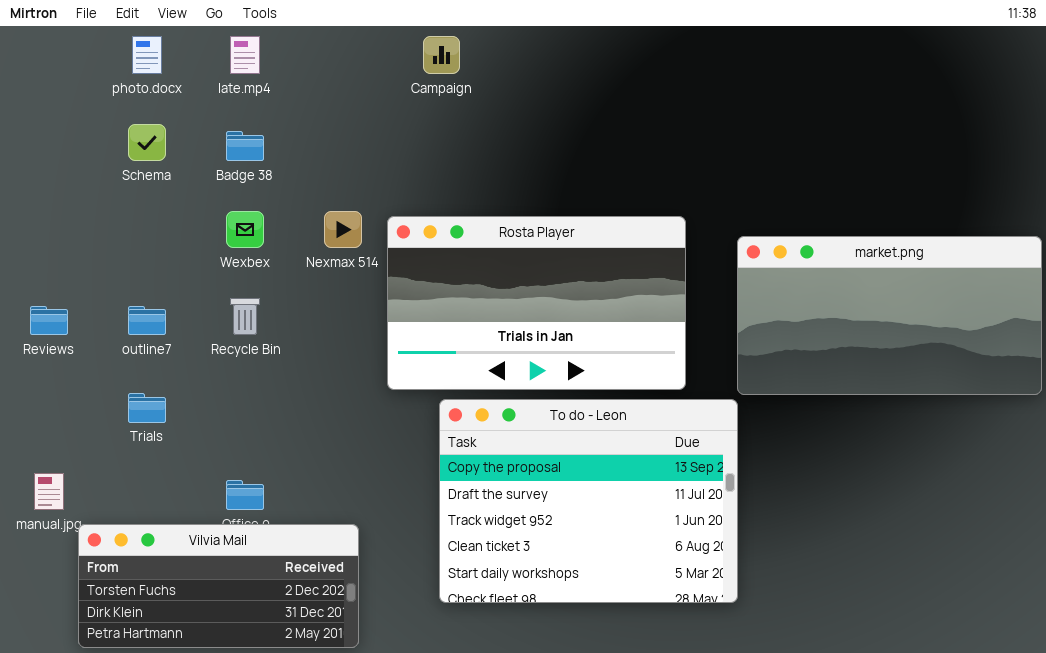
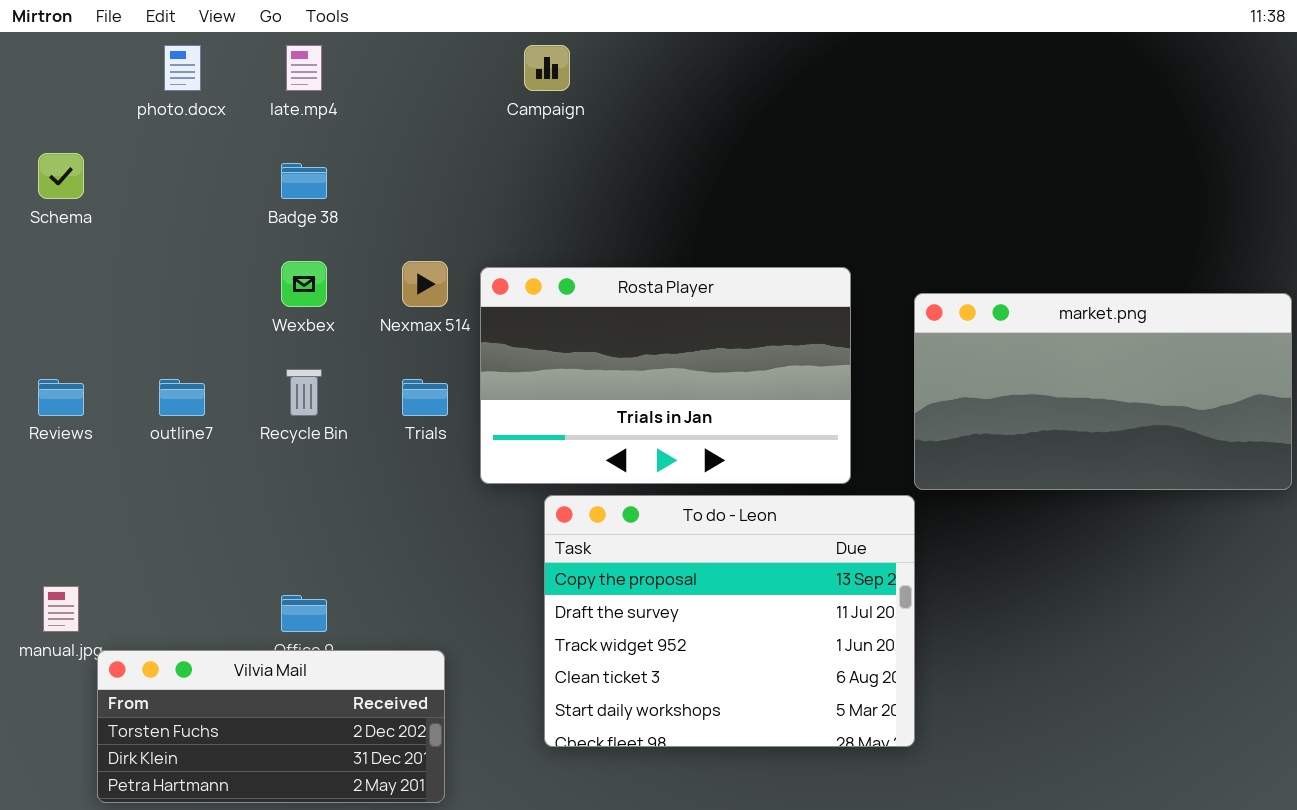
Schema: [128,124,166,161] -> [38,153,84,199], moved
Trials: [128,393,166,423] -> [402,379,448,416], moved

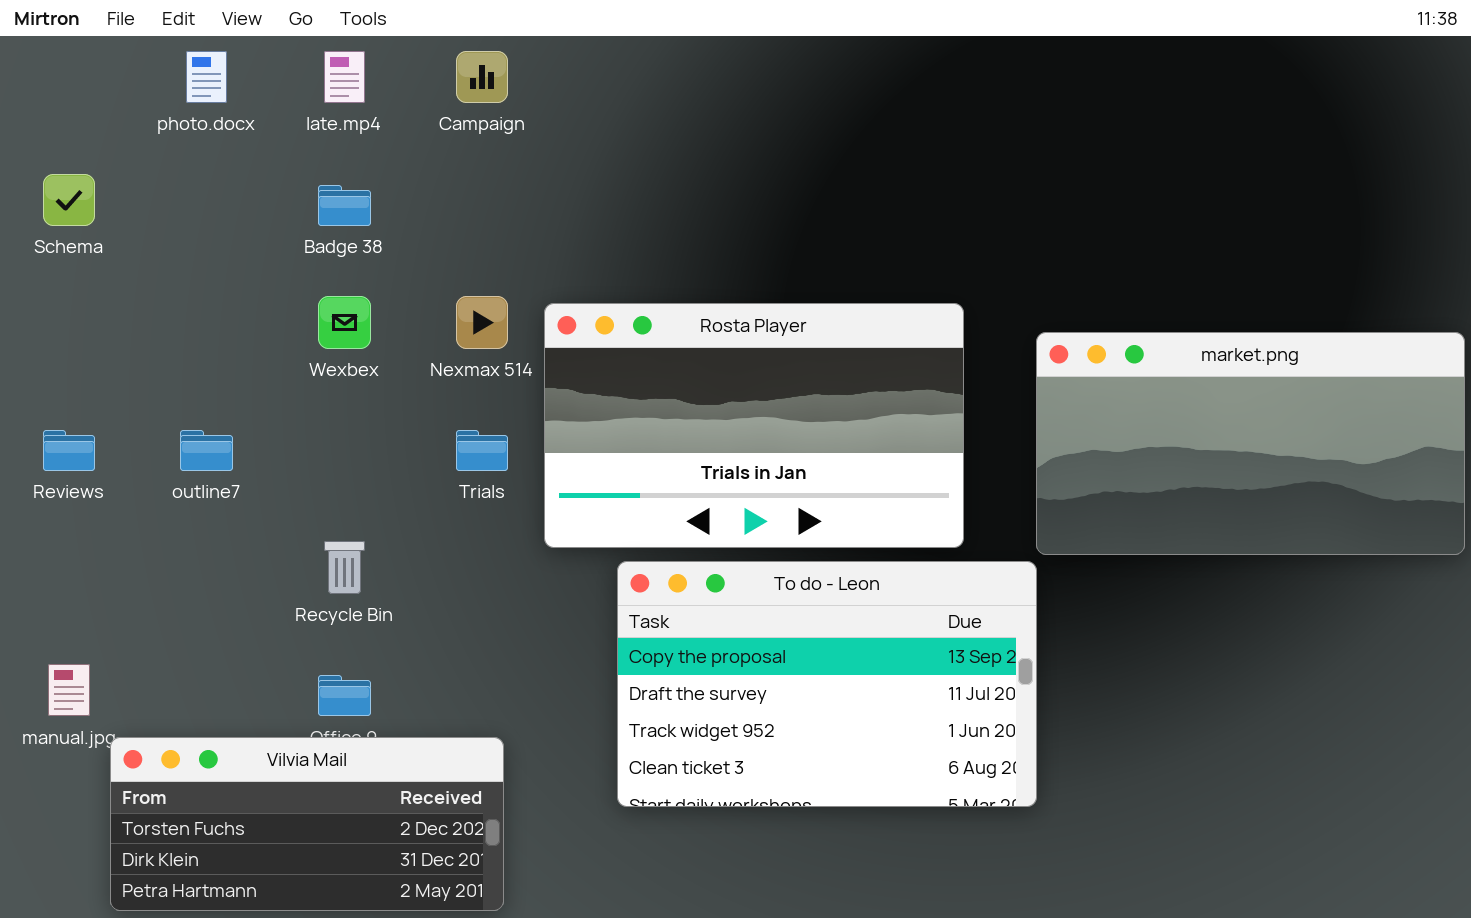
Campaign: [524,45,570,91] -> [456,51,508,103], moved
Recycle Bin: [286,369,322,416] -> [324,541,365,594], moved
To do - Leon: [544,495,915,747] -> [617,561,1037,807], resized

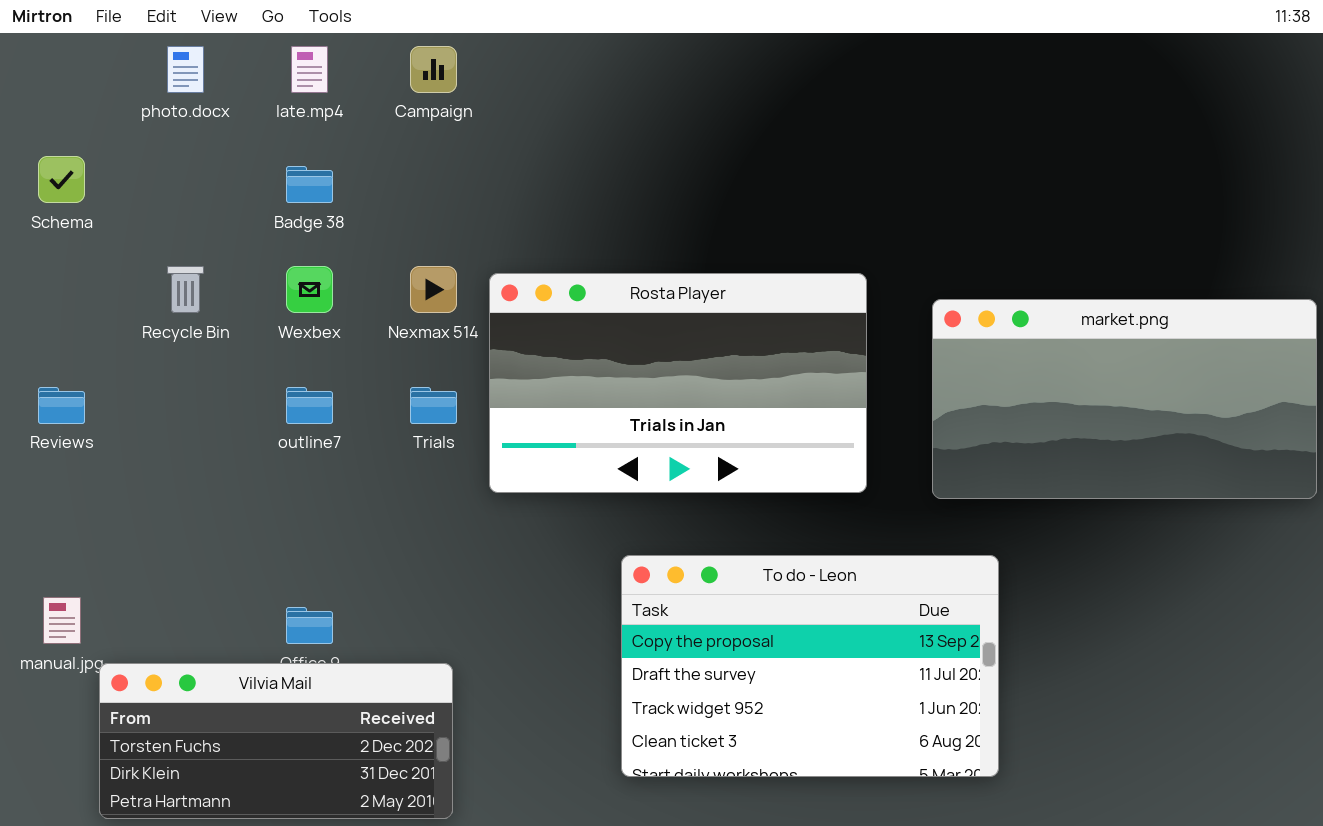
outline7: [180,430,233,471] -> [286,387,333,424], moved
Recycle Bin: [324,541,365,594] -> [167,266,204,313], moved
To do - Leon: [617,561,1037,807] -> [621,555,999,777], moved

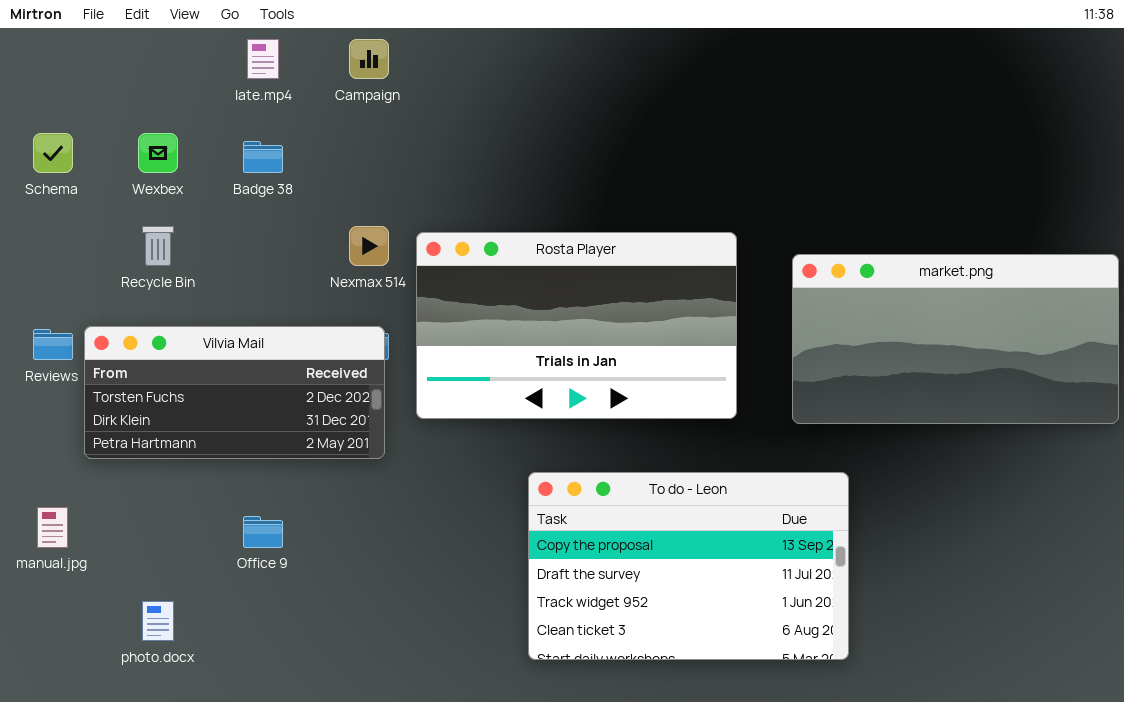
photo.docx: [167,46,204,93] -> [142,601,174,641], moved
Wexbex: [286,266,333,313] -> [138,133,178,173], moved
Vilvia Mail: [99,663,453,819] -> [84,326,385,459], moved

